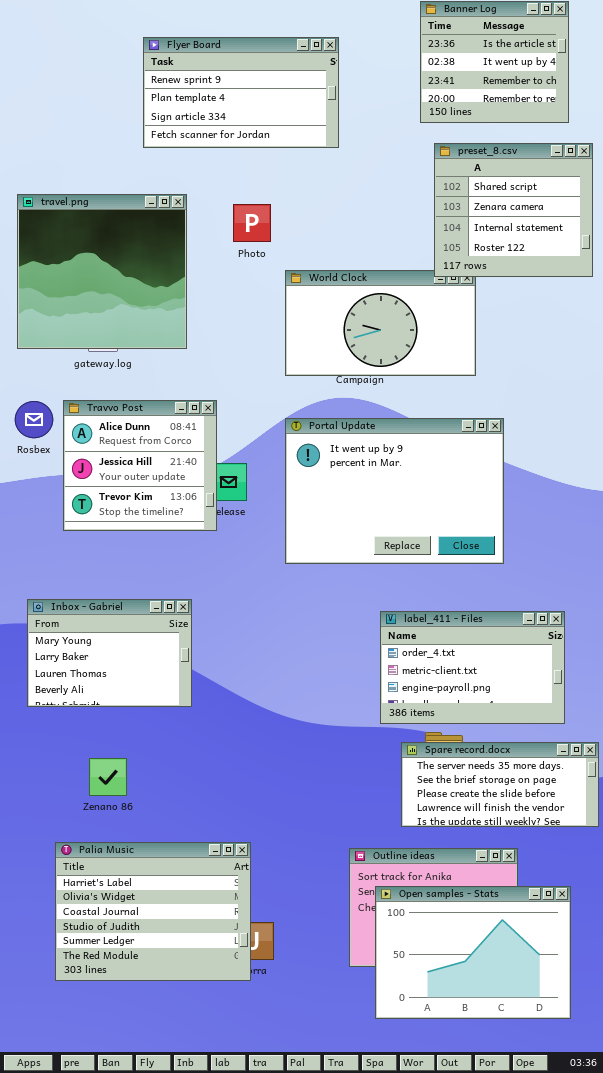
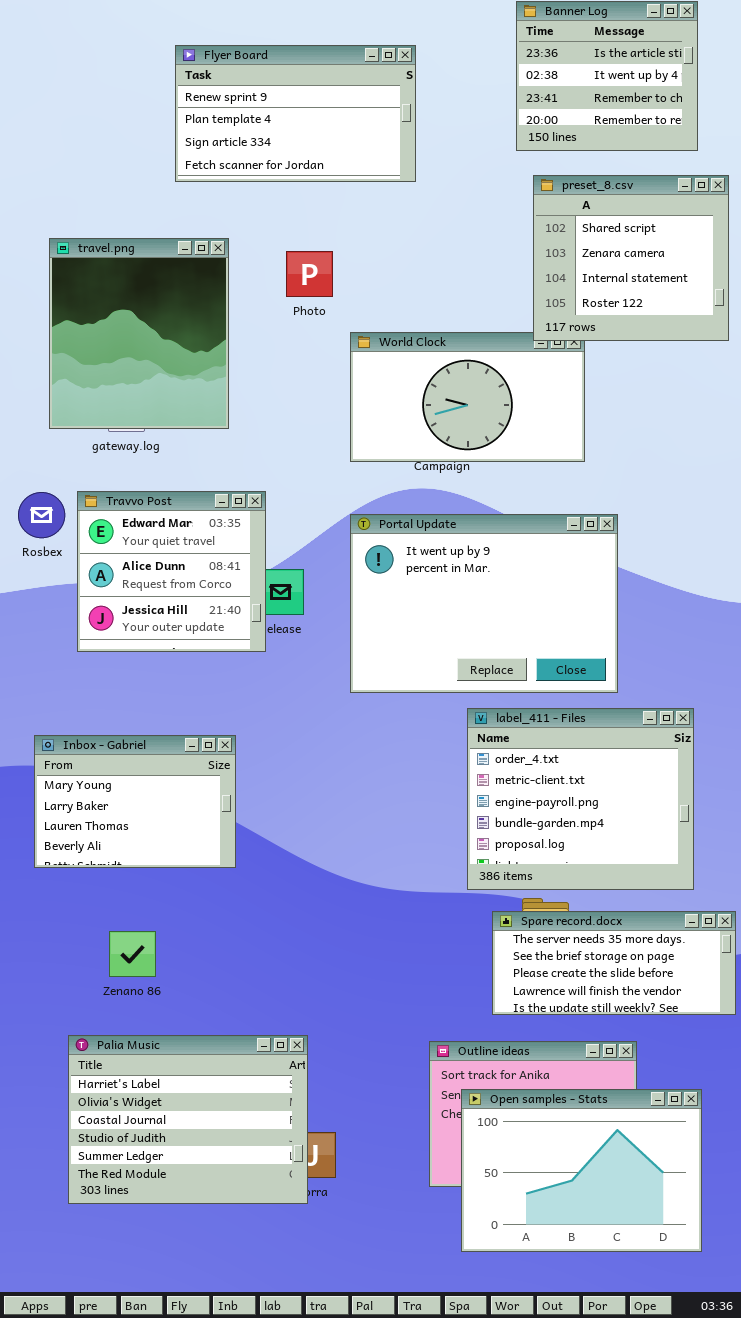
travel.png: [17,194,187,349] -> [49,238,229,429], resized
Travvo Post: [63,400,217,531] -> [77,491,266,652], scrolled up 1 row
label_411 - Files: [380,611,565,724] -> [467,708,694,890], resized

